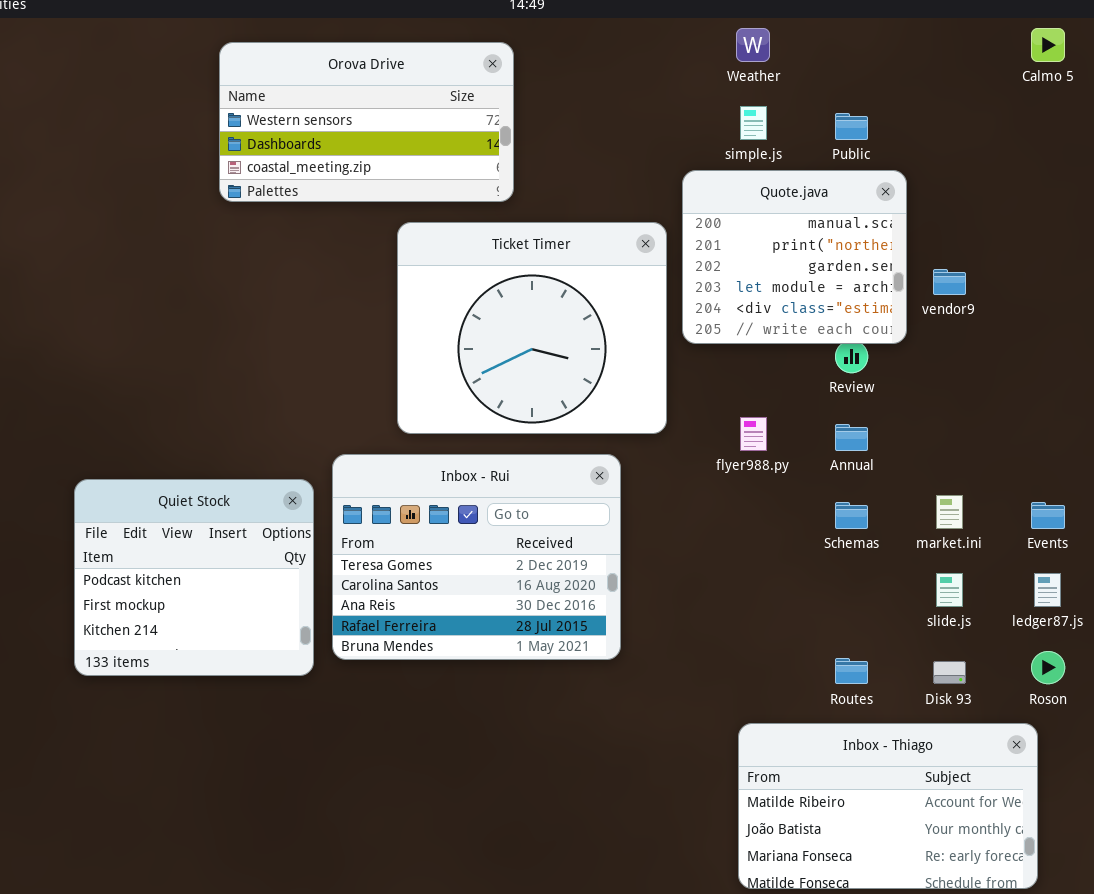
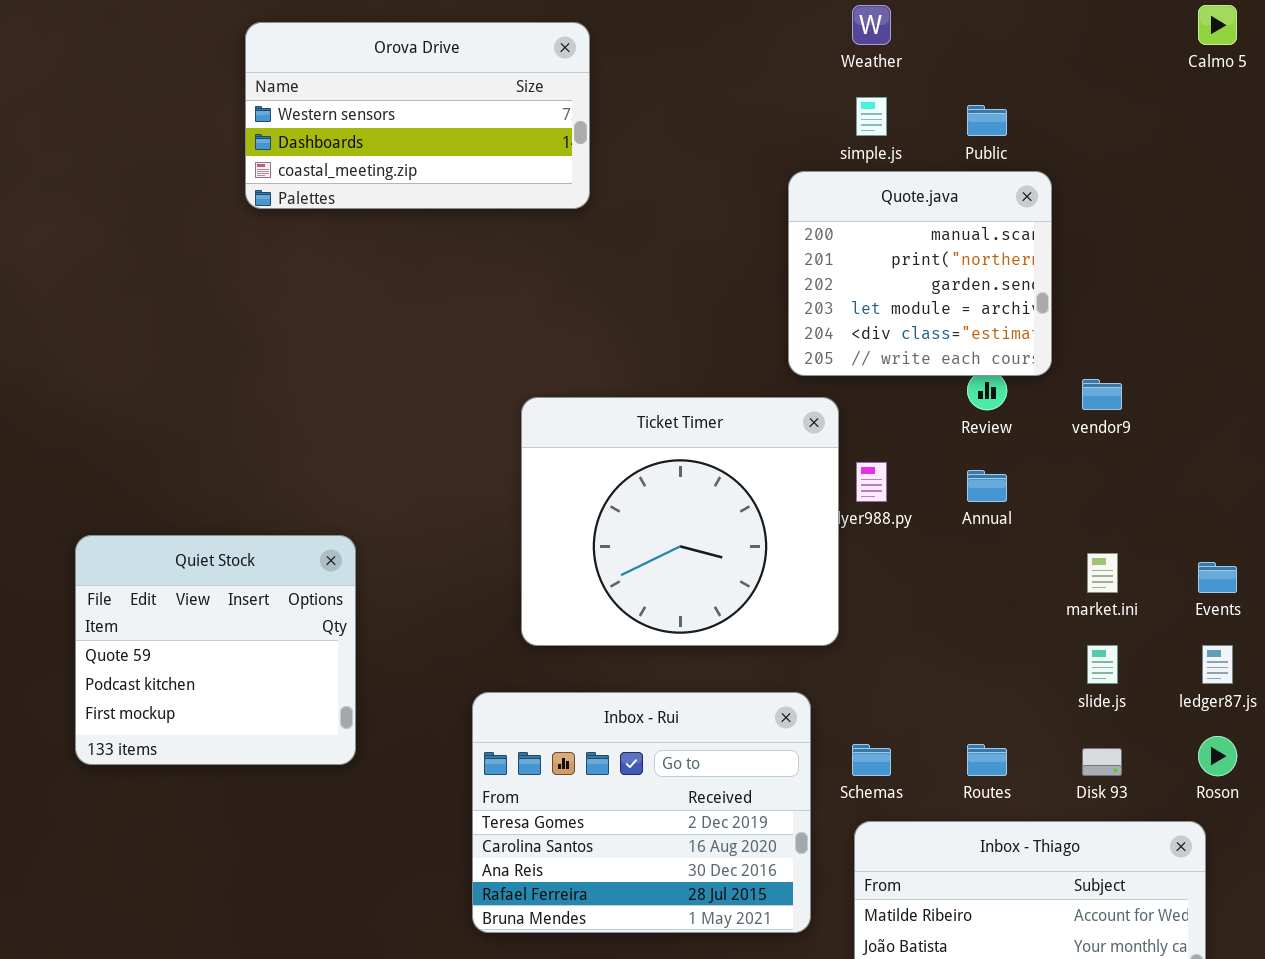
Ticket Timer: [397,222,667,434] -> [521,397,839,646], moved
vendor9: [933,269,966,295] -> [1082,379,1122,410], moved
Inbox - Rui: [332,454,621,660] -> [472,692,811,933], moved
Quiet Stock: [74,479,314,676] -> [75,535,356,765], scrolled up 1 row
Schemas: [835,502,868,529] -> [852,744,891,776], moved

